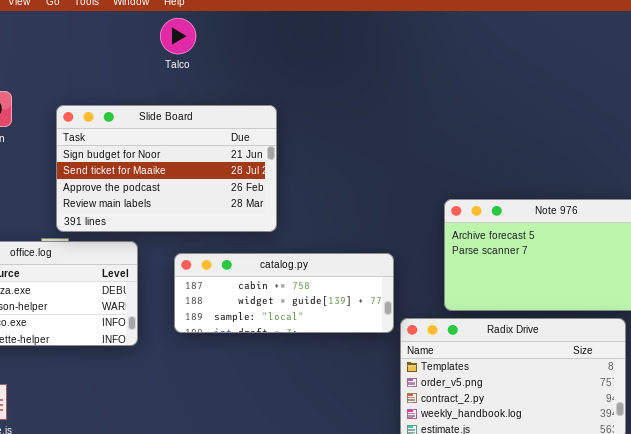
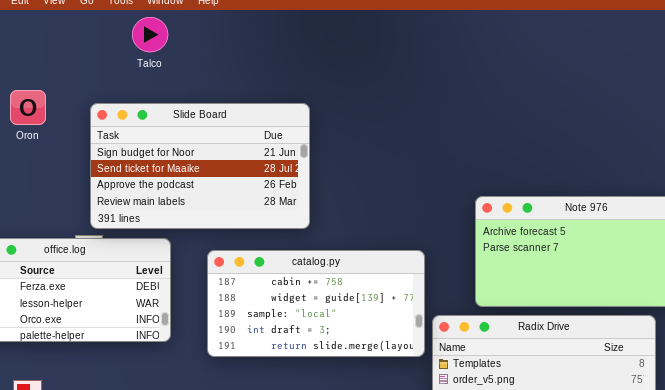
Talco: [160,18,196,54] -> [132,17,168,52], moved
catalog.py: [174,253,394,333] -> [207,250,425,357], resized

